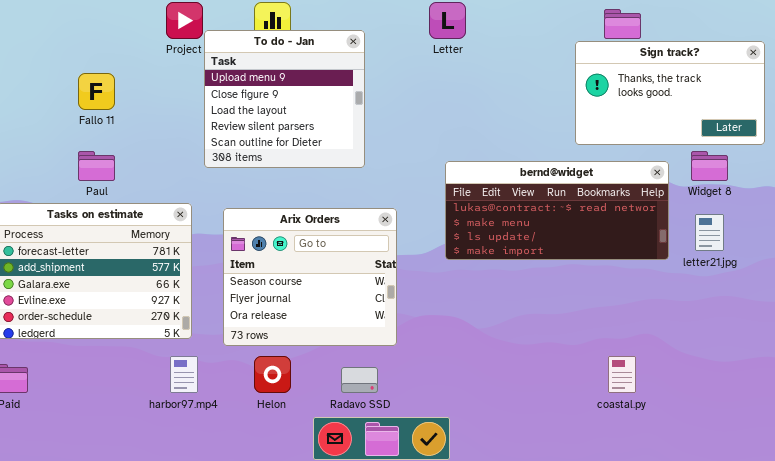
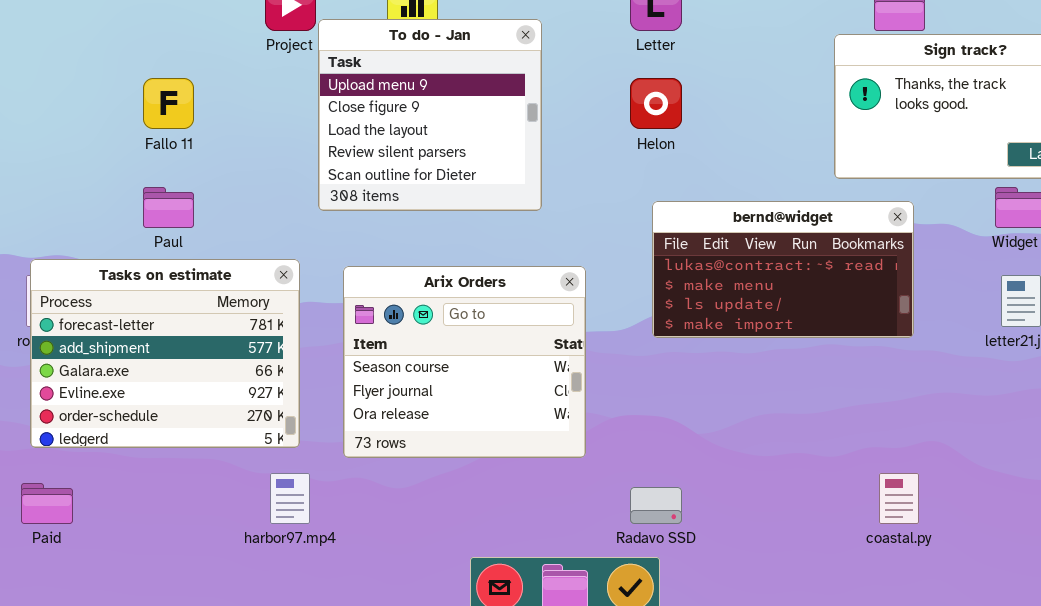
bernd@widget: [445,161,669,260] -> [652,201,914,338], resized
Helon: [254,356,291,393] -> [630,78,682,129], moved
Radavo SSD: [341,367,378,393] -> [630,487,682,524], moved

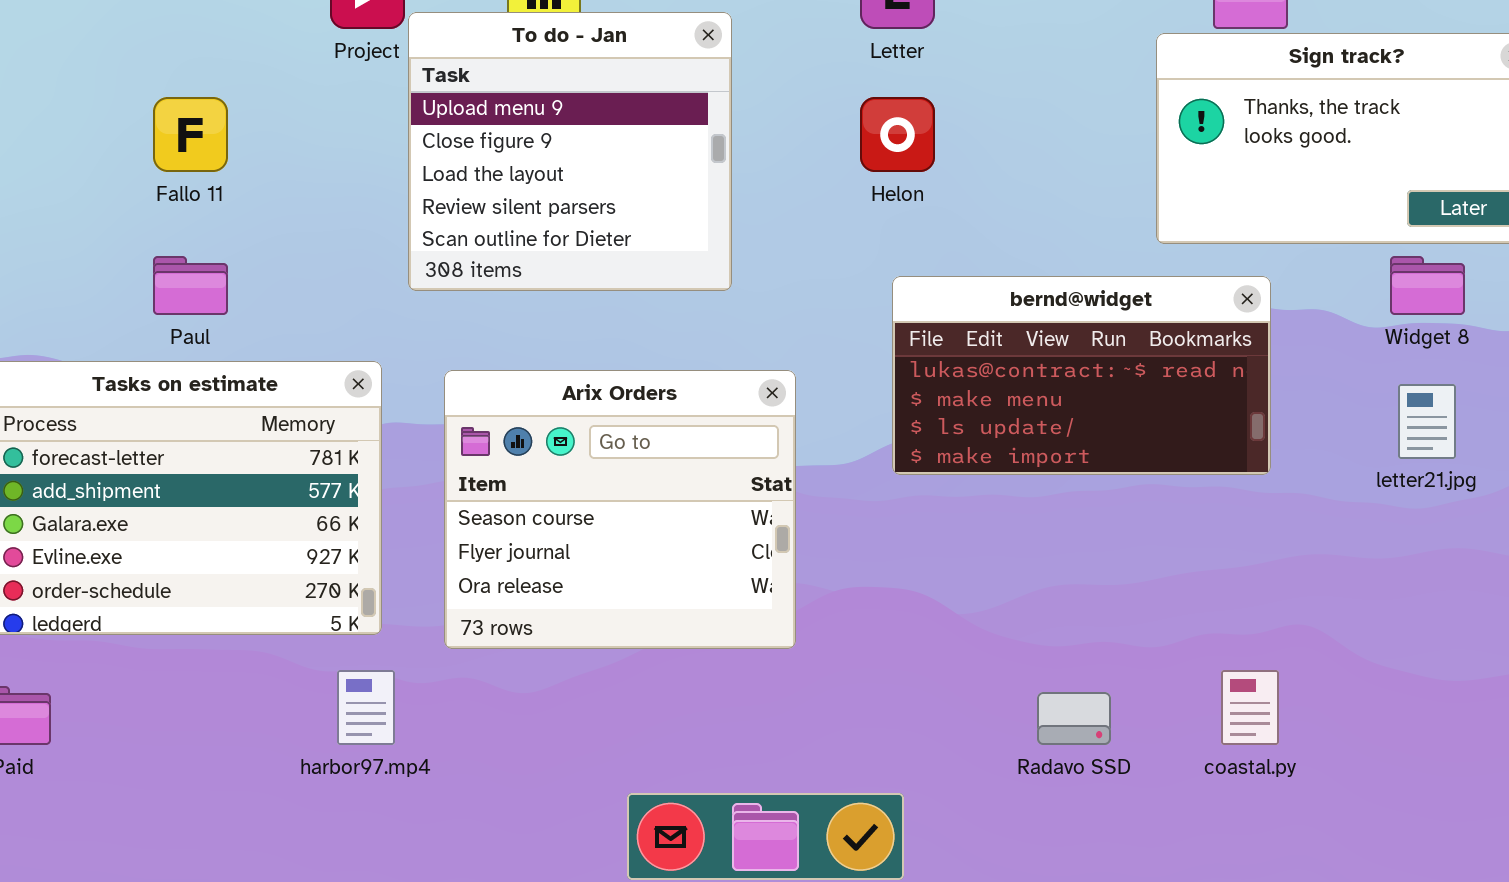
Radavo SSD: [630,487,682,524] -> [1037,692,1111,745], moved

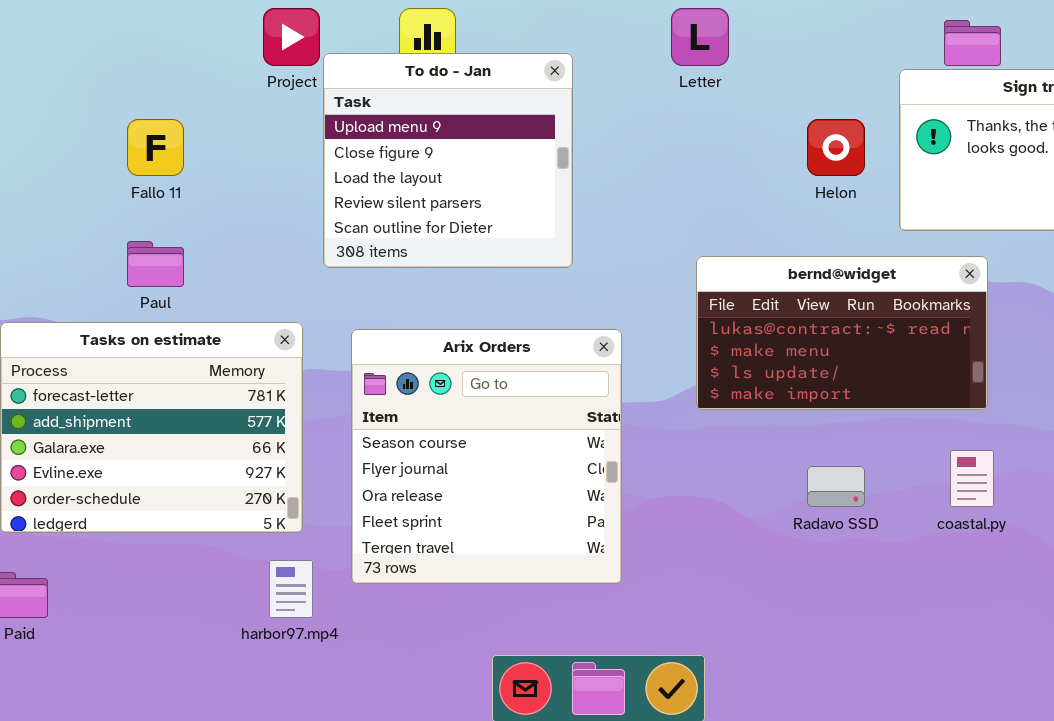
Helon: [860,97,935,172] -> [807,119,865,176], moved
Arix Orders: [444,370,796,649] -> [351,329,622,584], resized
coastal.py: [1221,670,1279,745] -> [950,450,994,507], moved
Radavo SSD: [1037,692,1111,745] -> [807,466,865,507], moved

